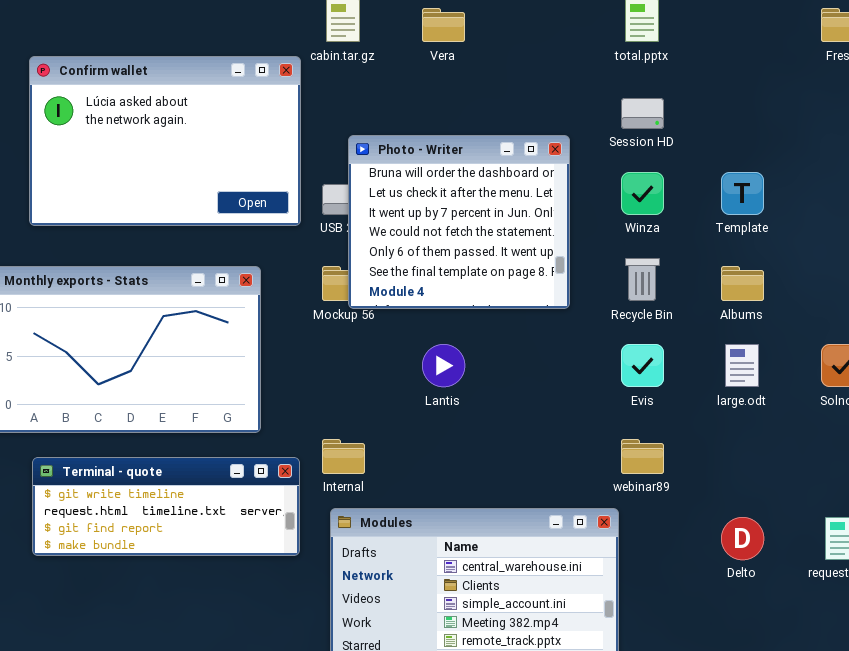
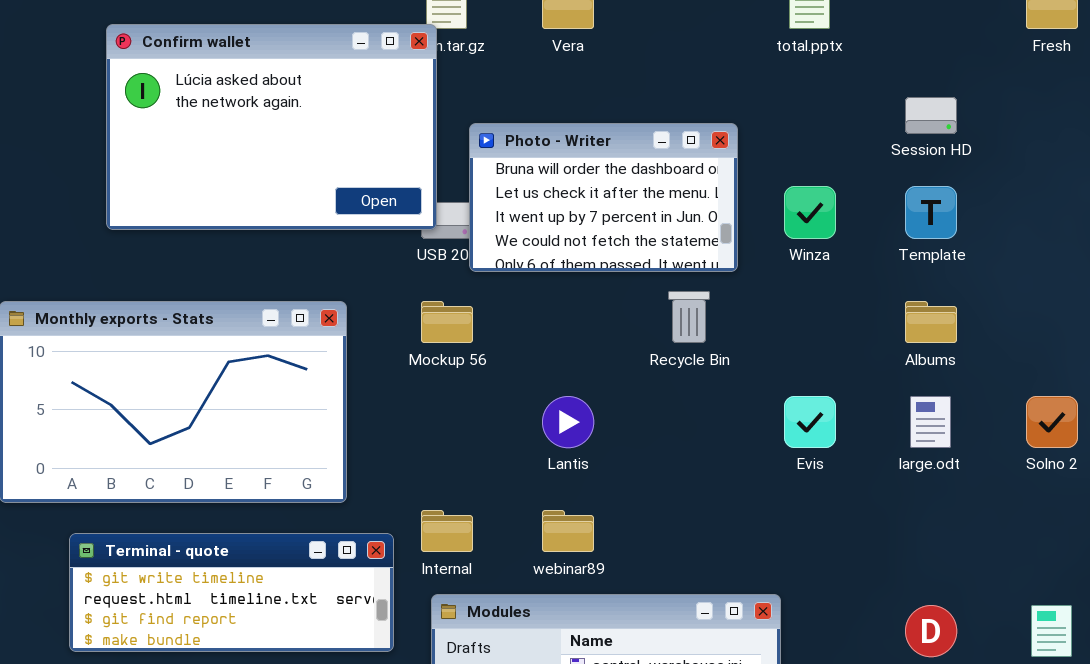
Confirm wallet: [29,56,301,226] -> [106,24,437,230], moved
Session HD: [621,98,664,129] -> [905,97,957,134], moved
Photo - Writer: [348,135,570,309] -> [469,123,738,272], moved, resized
Recycle Bin: [625,258,660,301] -> [668,291,710,343], moved
webinar89: [621,439,664,474] -> [542,510,594,552], moved

